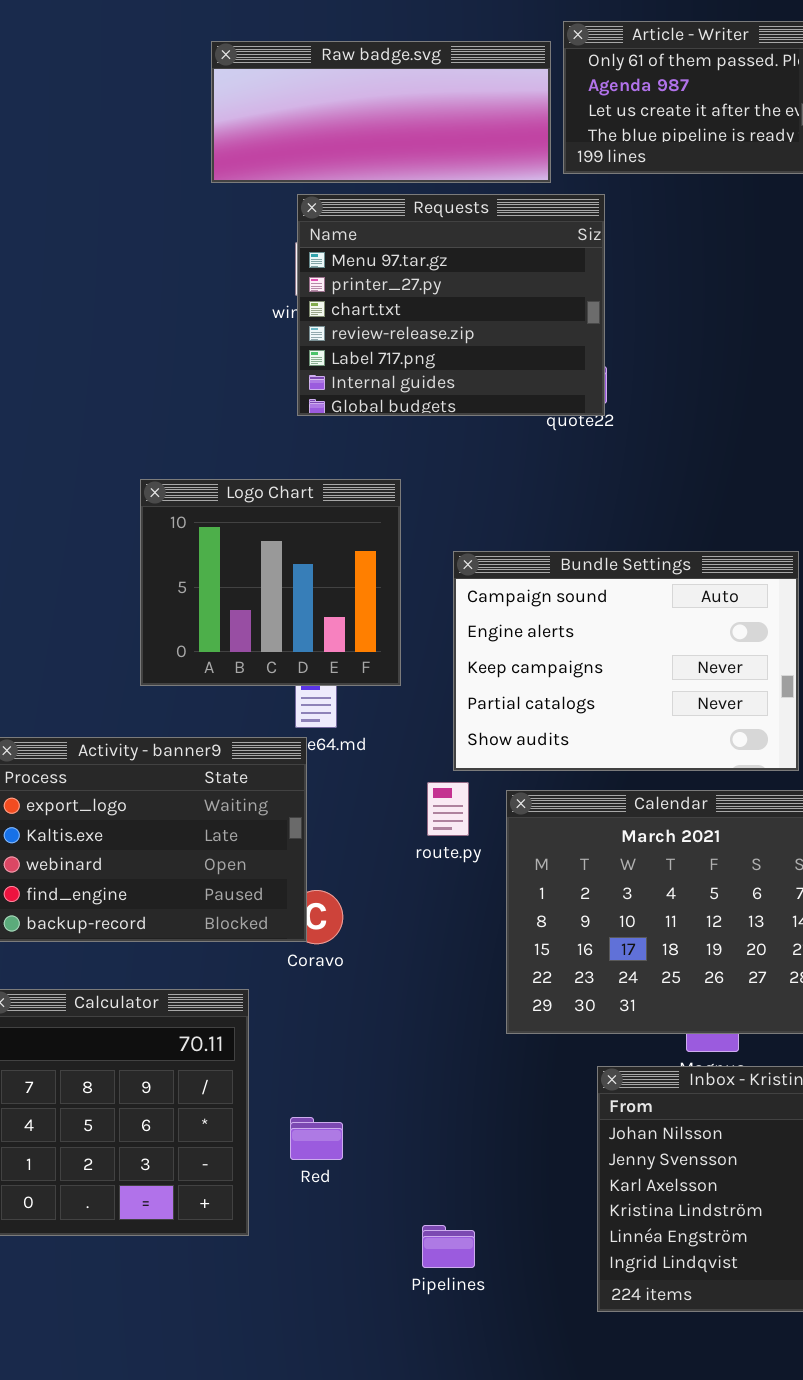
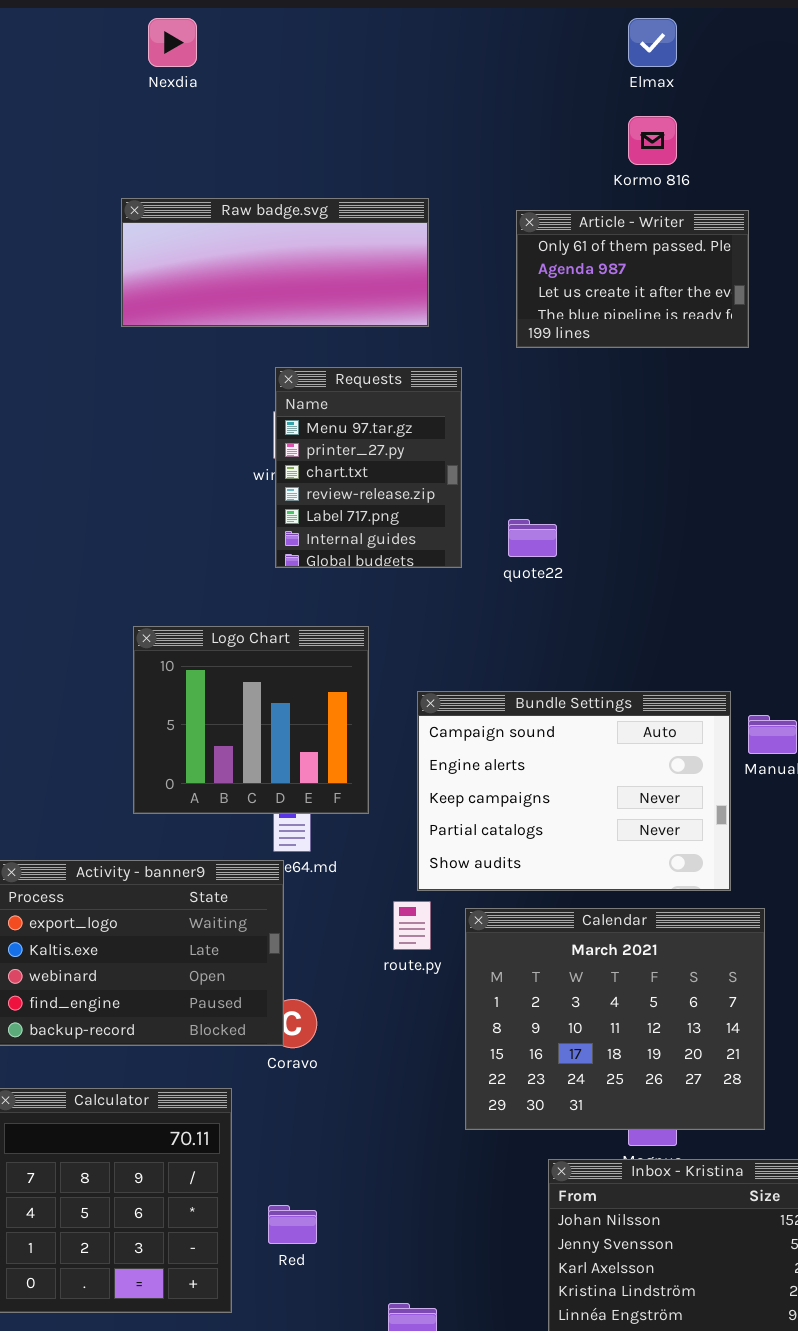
Raw badge.svg: [211,41,551,183] -> [121,198,429,327], moved
Requests: [297,194,605,416] -> [275,367,462,568], resized

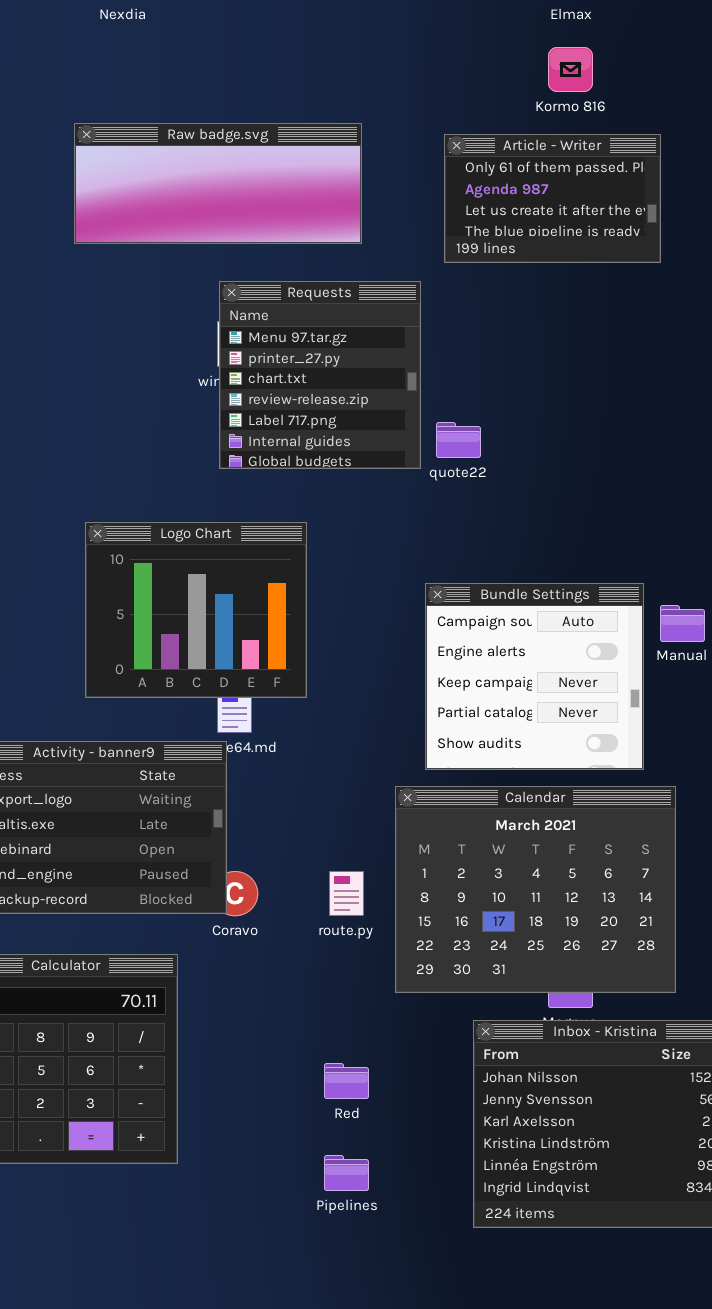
Requests: [275,367,462,568] -> [219,281,421,469], resized
Bundle Settings: [417,691,731,891] -> [425,583,644,770], resized
route.py: [393,901,431,950] -> [329,871,364,916], moved
Red: [268,1205,317,1244] -> [324,1063,369,1099], moved

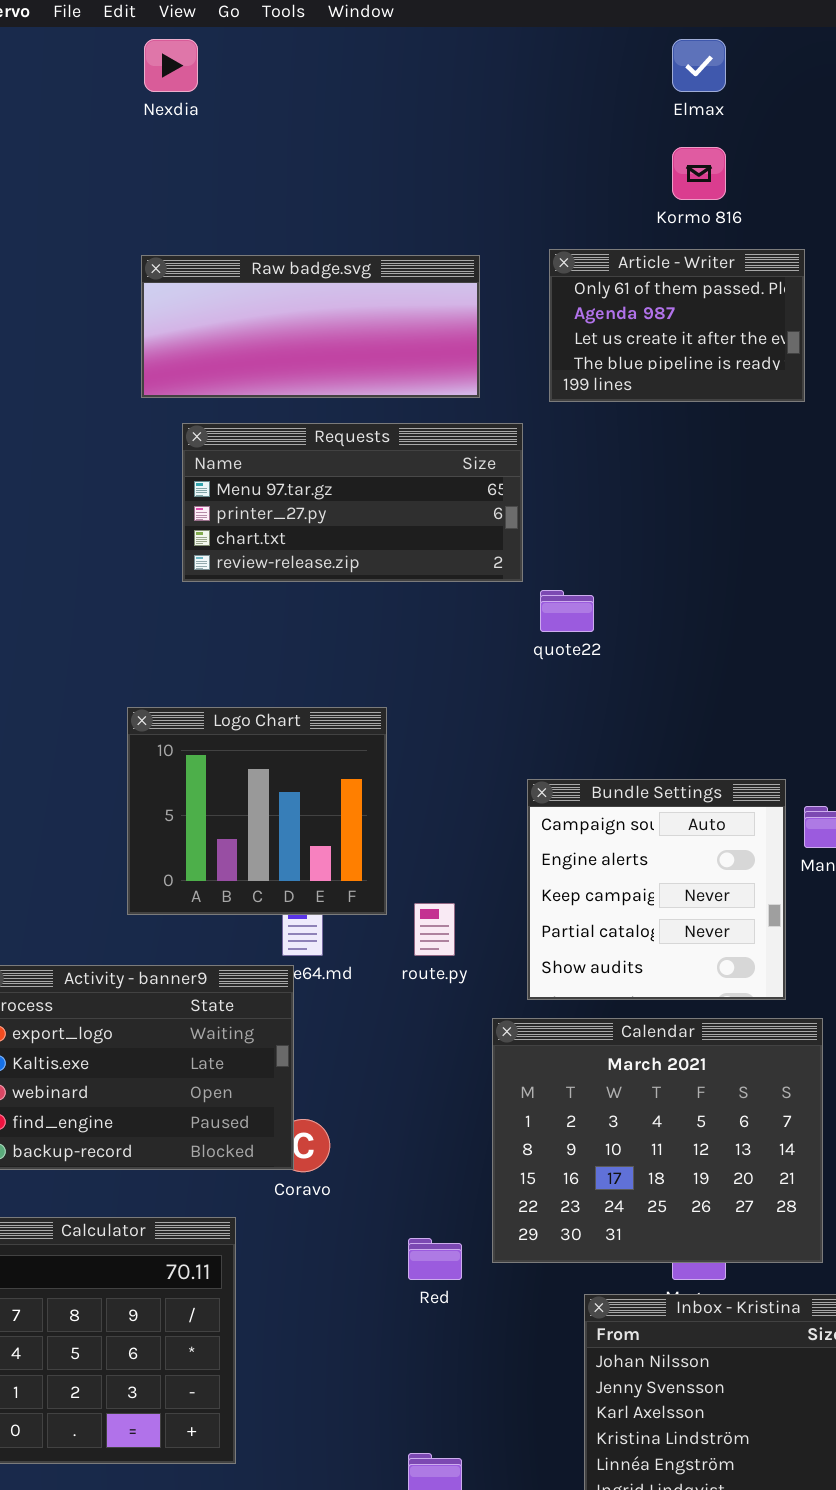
Raw badge.svg: [74,123,362,244] -> [141,255,480,398], moved
Requests: [219,281,421,469] -> [182,423,523,582], resized
route.py: [329,871,364,916] -> [414,903,455,956], moved
Red: [324,1063,369,1099] -> [408,1238,462,1280], moved

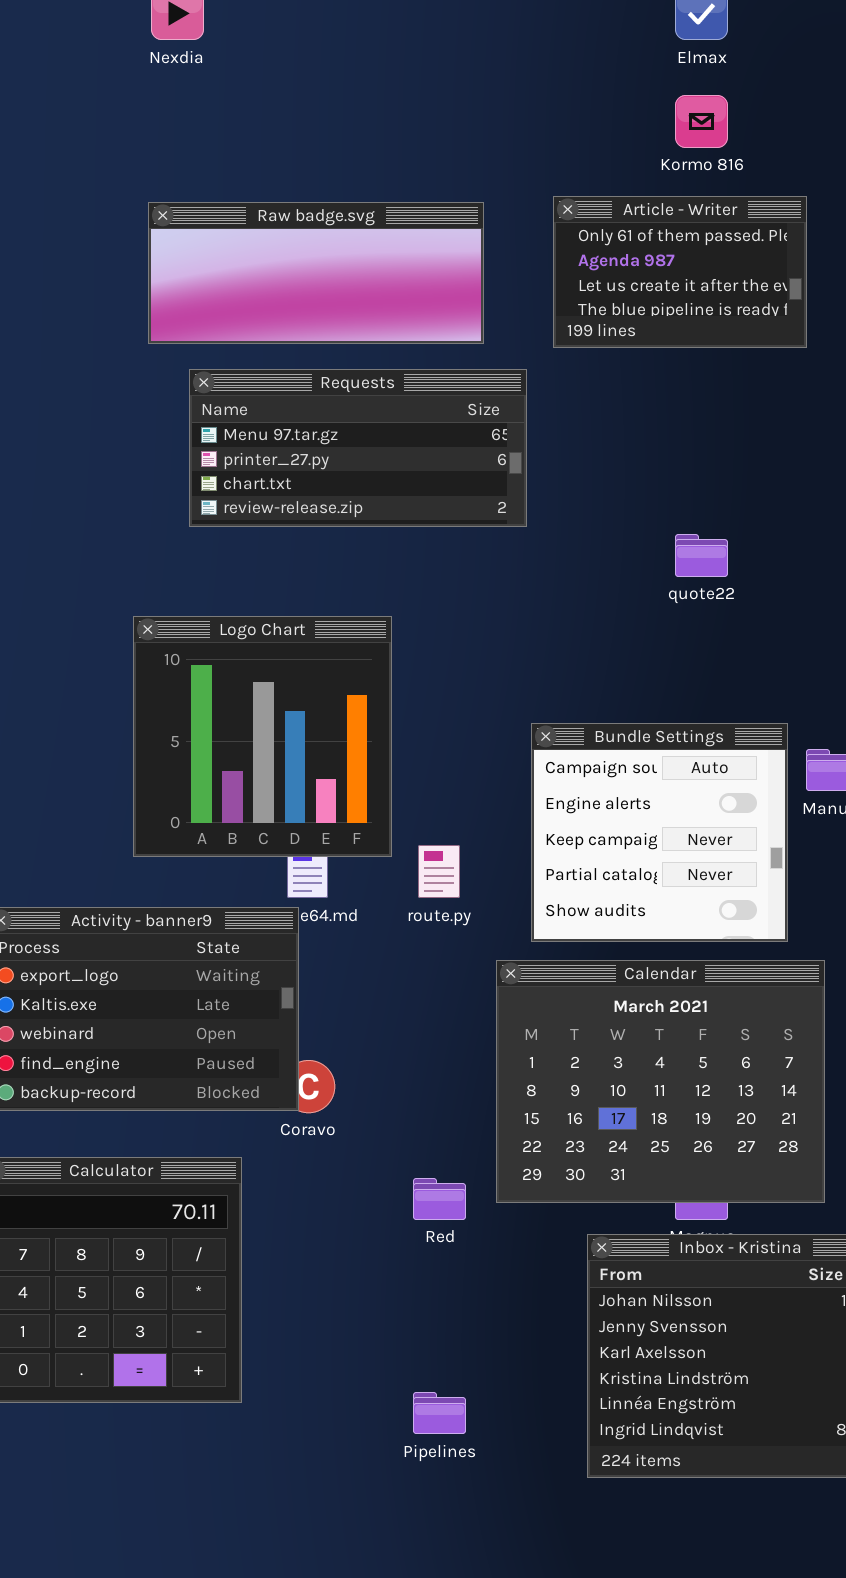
quote22: [540,590,594,632] -> [675,534,728,577], moved
Logo Chart: [127,707,387,915] -> [133,616,392,857], resized

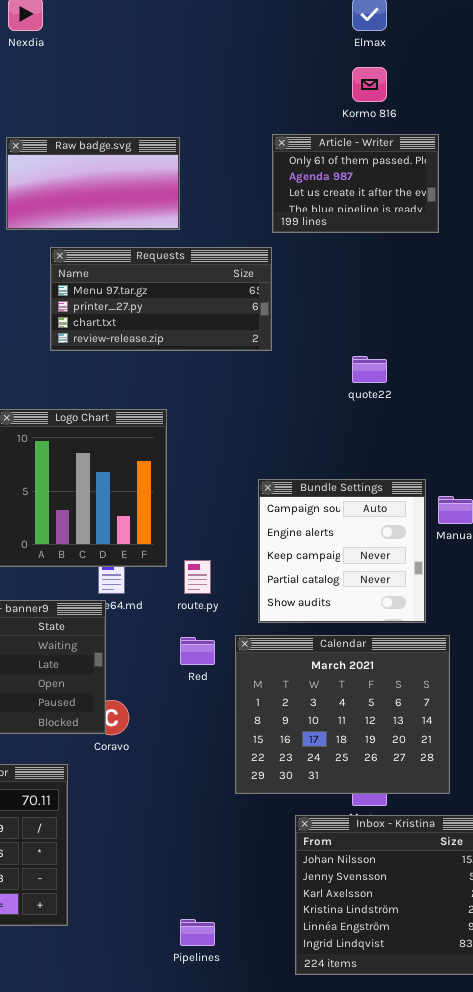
Raw badge.svg: [148,202,484,344] -> [6,137,180,230], resized
Requests: [189,369,527,527] -> [50,247,272,351], moved
Red: [413,1178,466,1220] -> [180,637,215,665], moved

